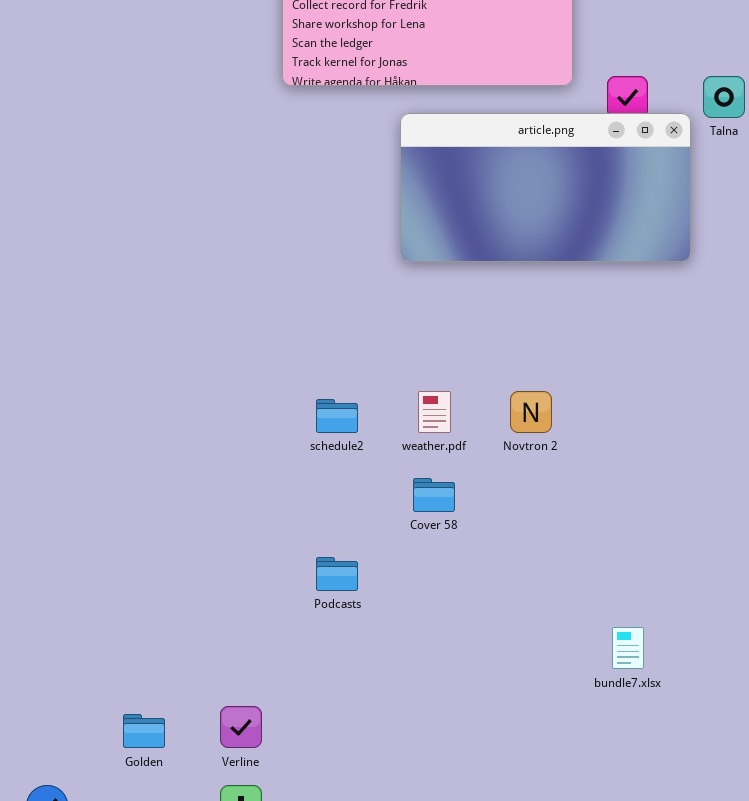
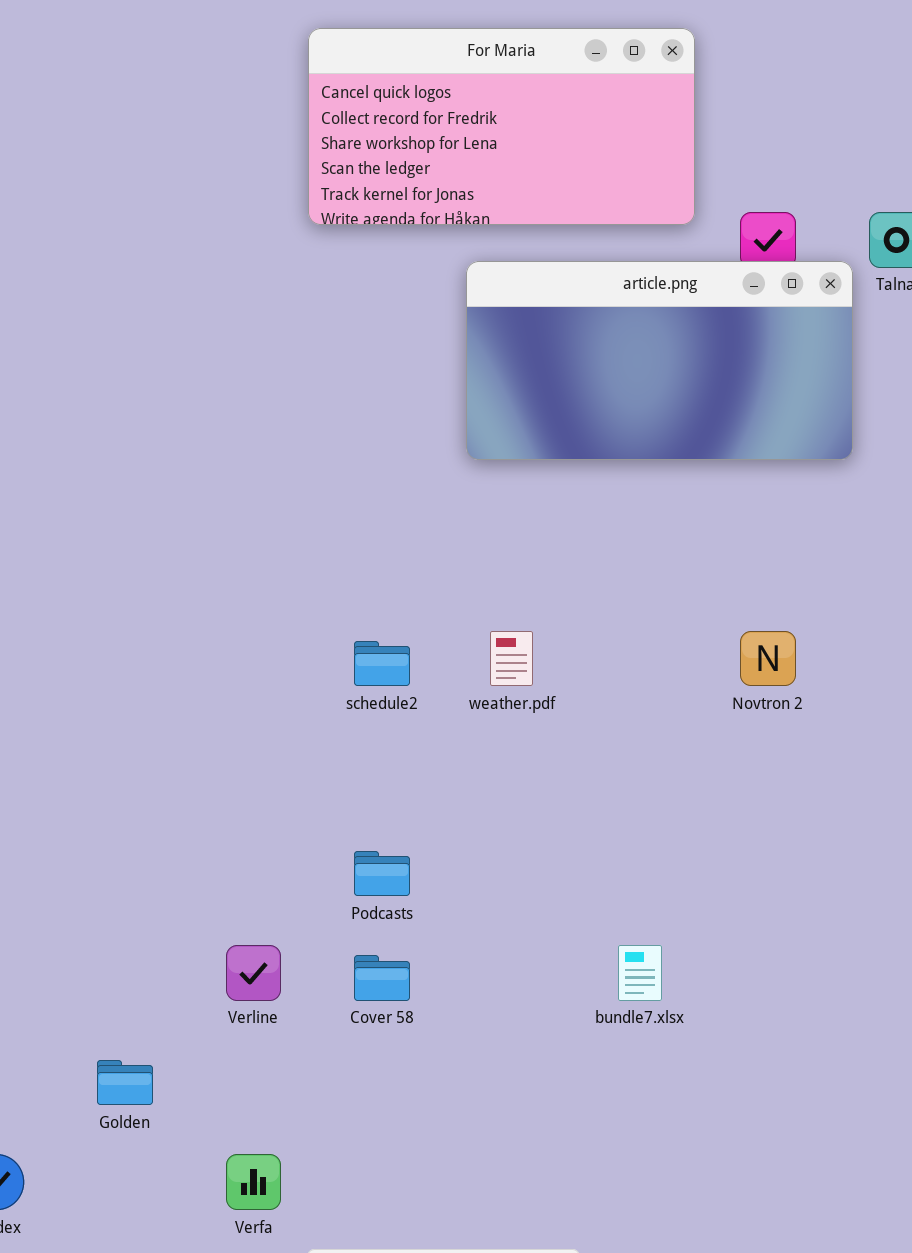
Novtron 2: [510,391,552,433] -> [740,631,796,686], moved
Cover 58: [413,478,455,512] -> [354,955,410,1001], moved
bundle7.xlsx: [612,627,644,669] -> [618,945,662,1001], moved
Verline: [220,706,262,748] -> [226,945,281,1001], moved

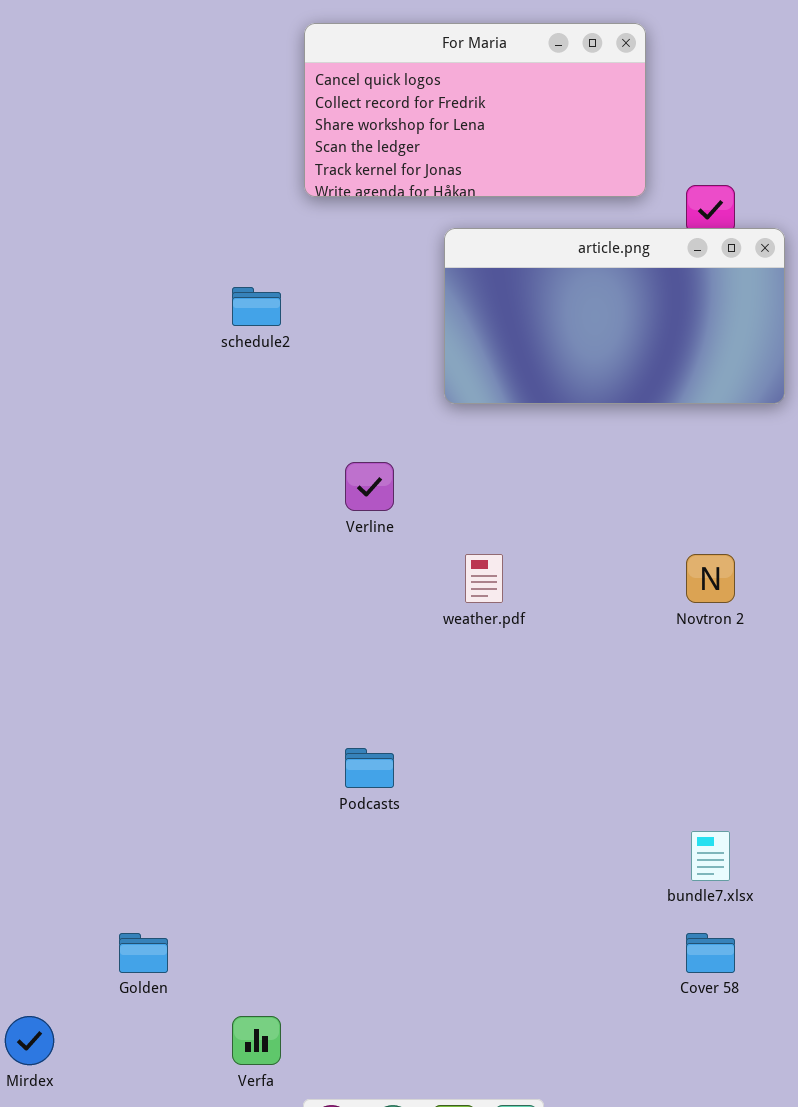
schedule2: [354,641,410,686] -> [232,287,281,326], moved
Verline: [226,945,281,1001] -> [345,462,394,511], moved
bundle7.xlsx: [618,945,662,1001] -> [691,831,730,881], moved
Cover 58: [354,955,410,1001] -> [686,933,735,973], moved

